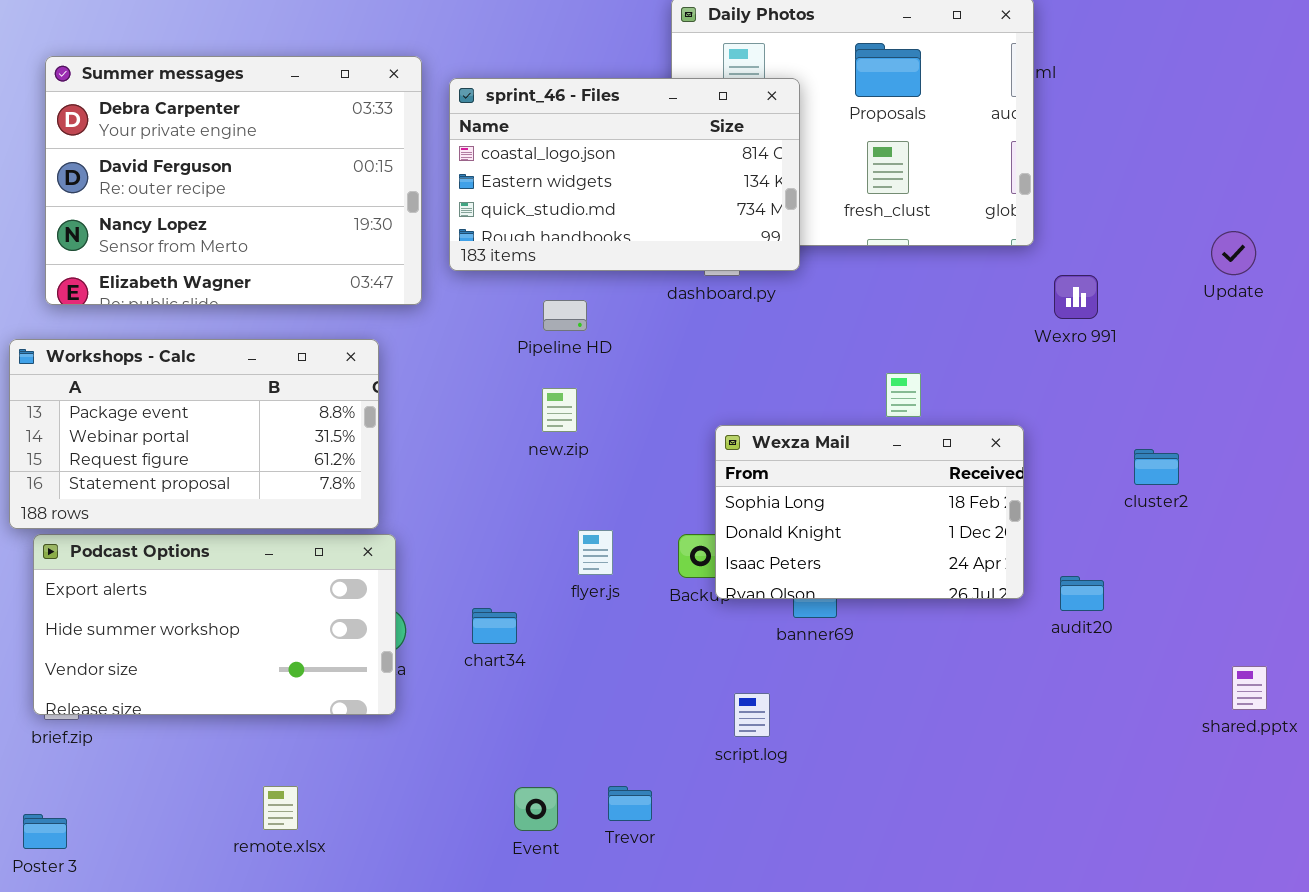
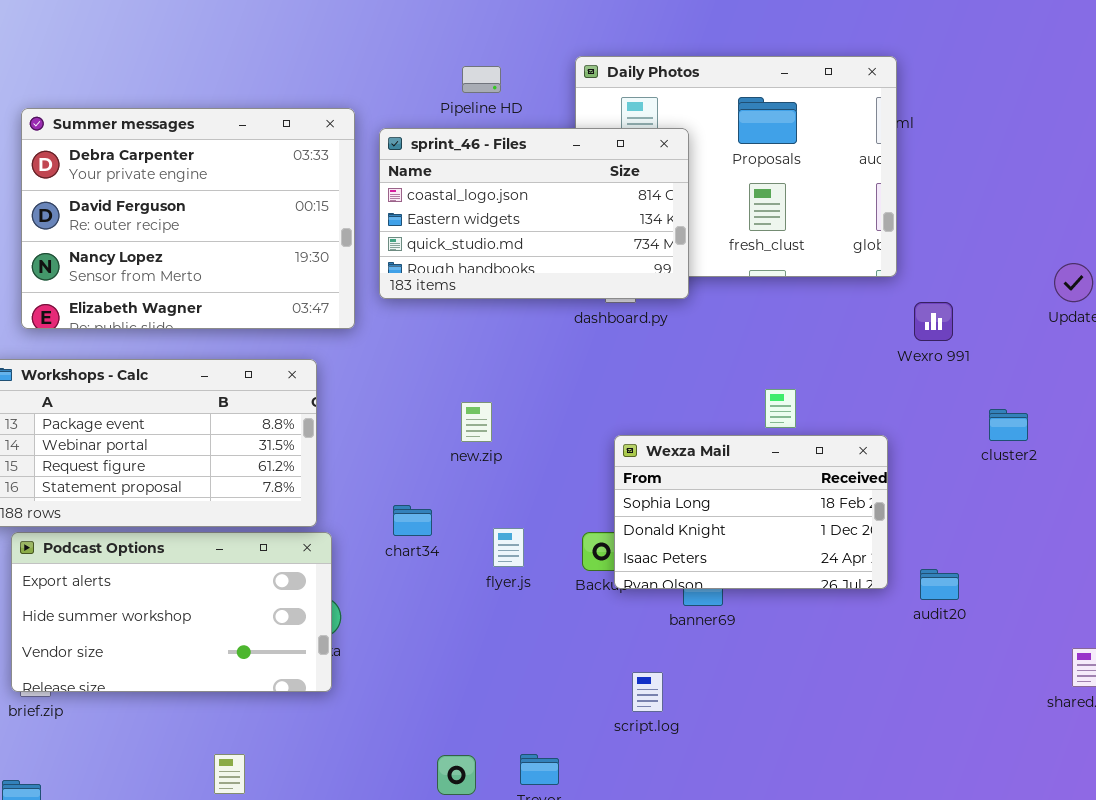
Pipeline HD: [543,300,587,331] -> [462,66,501,93], moved
cluster2: [1134,449,1179,485] -> [989,409,1028,441], moved
chart34: [472,608,517,644] -> [393,505,432,536], moved

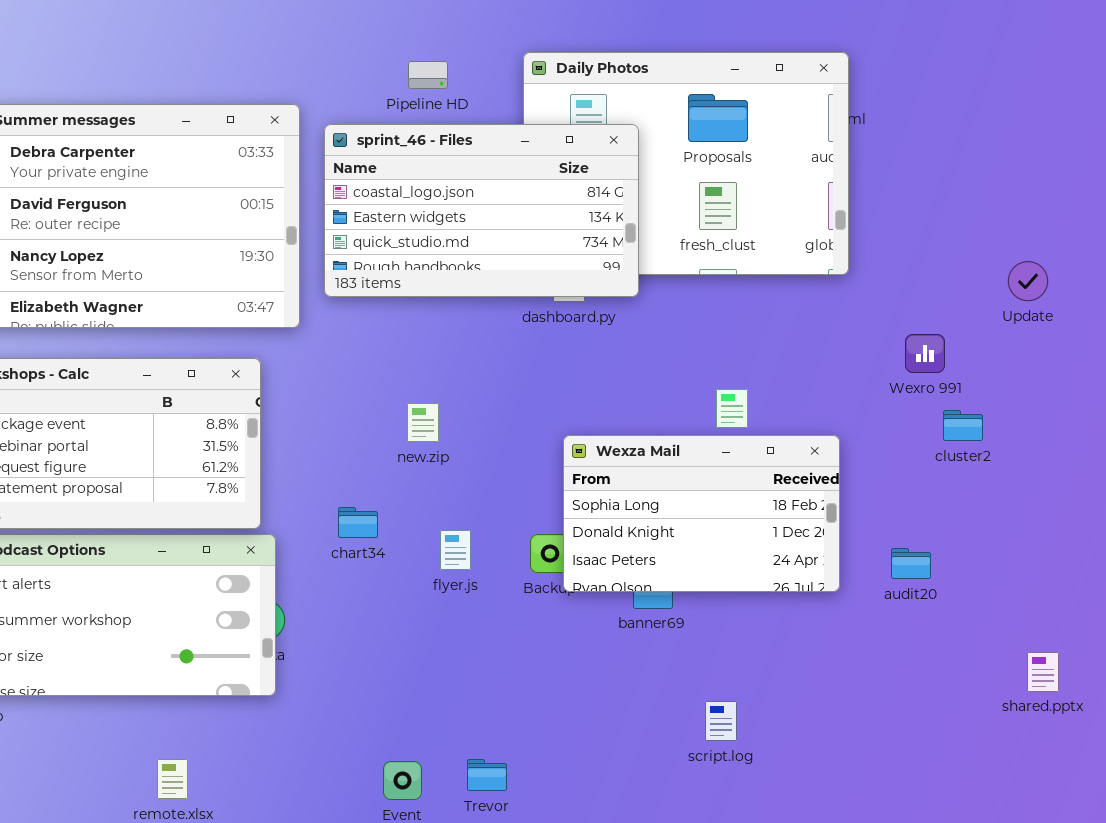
Wexro 991: [914,302,953,341] -> [905,334,945,373], moved
audit20: [920,569,959,600] -> [891,548,931,579], moved
script.log: [632,672,663,712] -> [705,701,737,741], moved

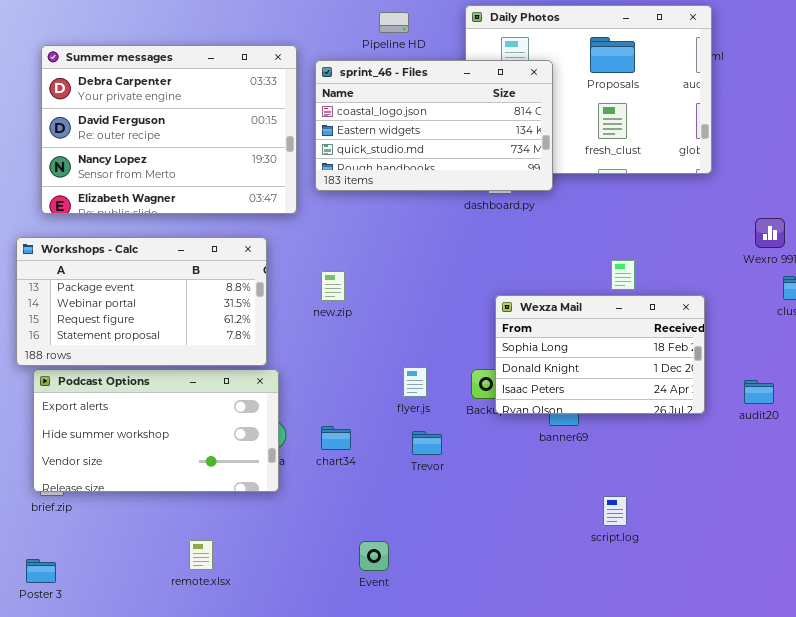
new.zip: [407,403,439,442] -> [321,271,345,301], moved
chart34: [338,507,378,538] -> [321,426,351,450], moved
Trevor: [467,759,507,791] -> [412,431,442,455], moved

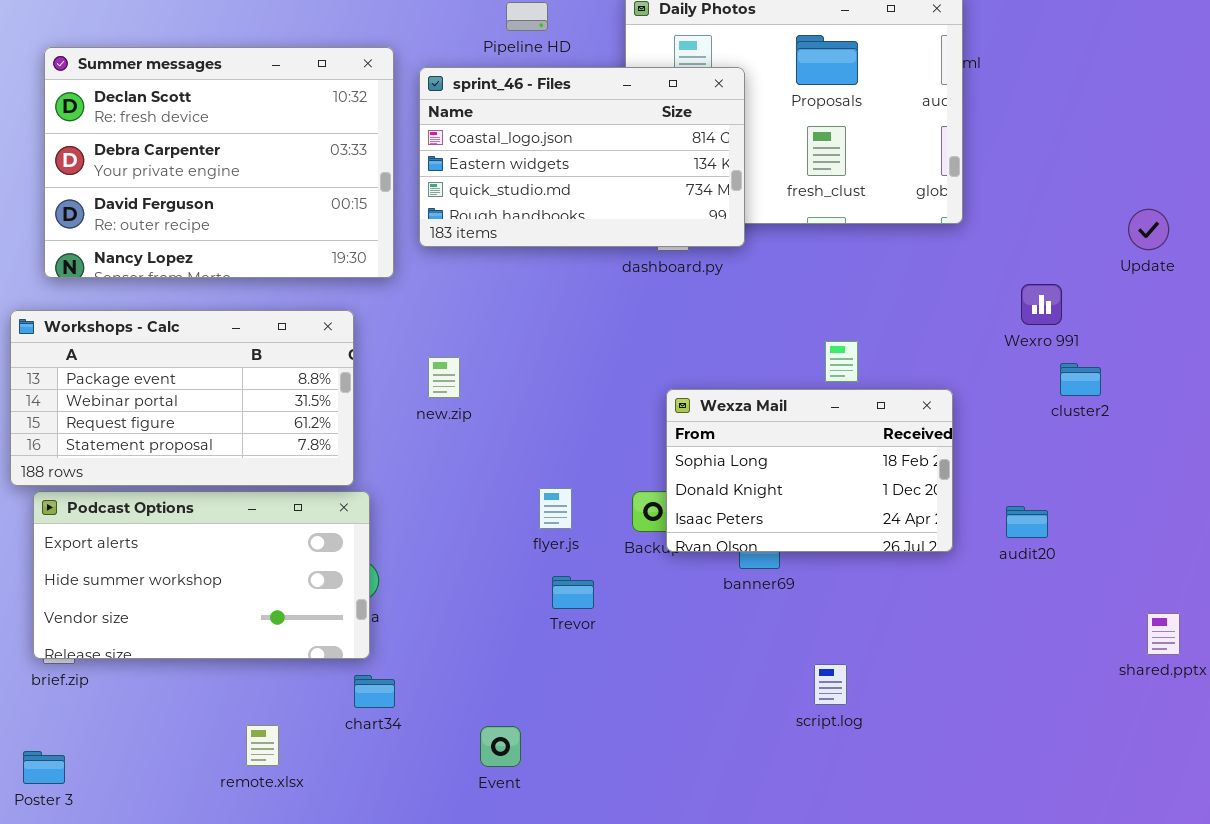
Summer messages: [41,45,297,214] -> [44,47,394,278], scrolled up 1 row
chart34: [321,426,351,450] -> [354,675,395,708], moved

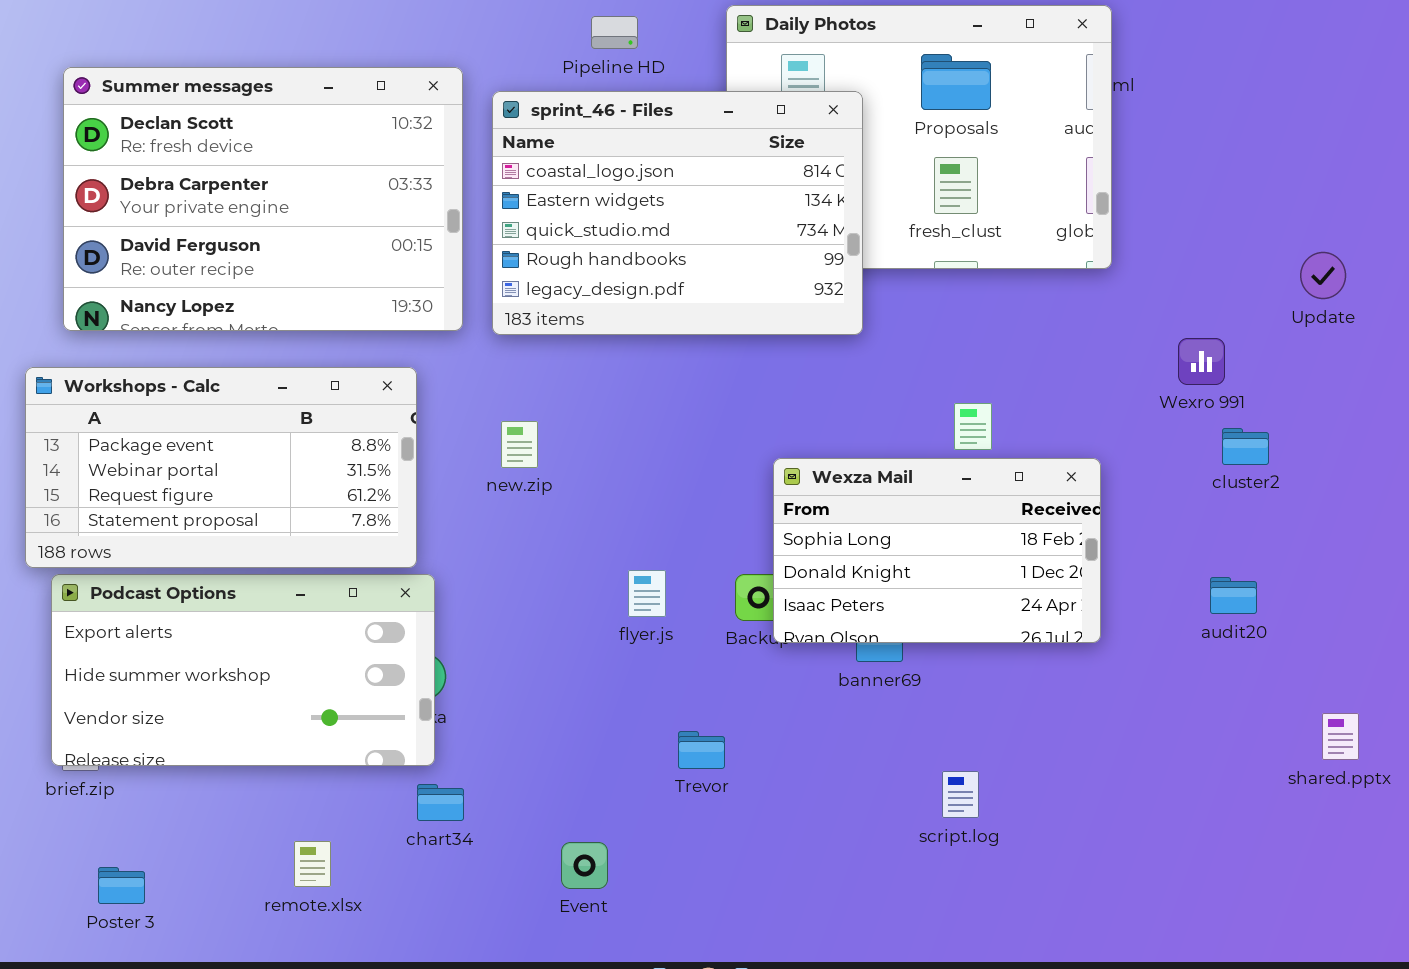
sprint_46 - Files: [419,67,745,247] -> [492,91,863,335], resized
audit20: [1006,506,1048,538] -> [1210,577,1257,614], moved
Trevor: [552,576,594,609] -> [678,731,725,769], moved
Poster 3: [23,751,65,784] -> [98,867,145,904], moved

